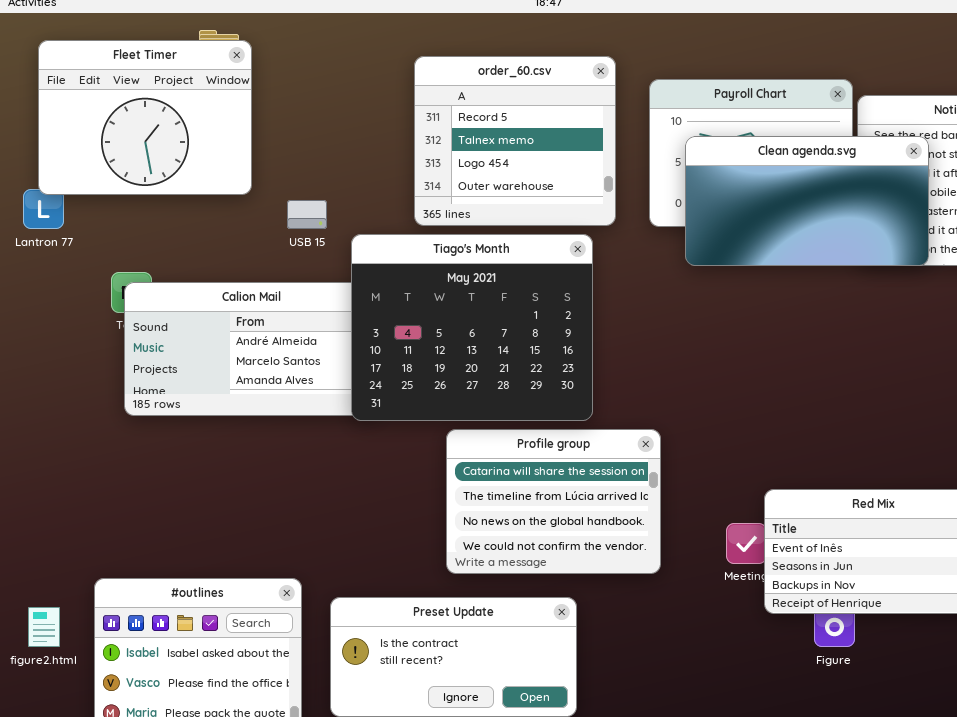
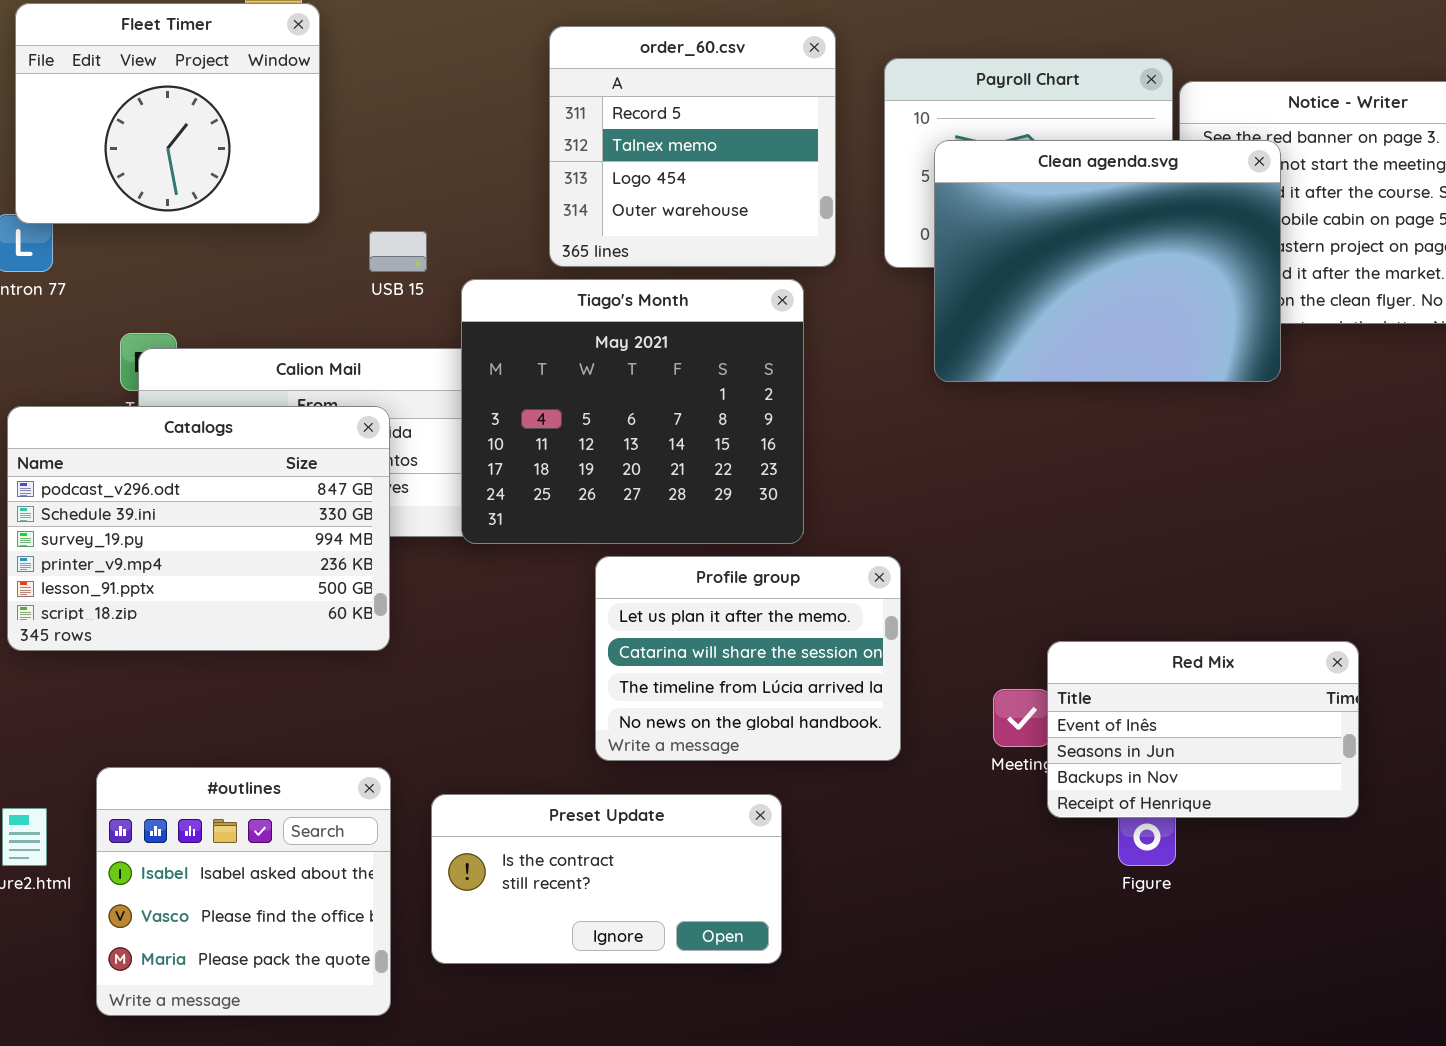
Clean agenda.svg: [685,136,929,266] -> [934,140,1281,382], resized
Catalogs: none -> [7,406,390,651], opened
Profile group: [446,429,661,574] -> [595,556,901,761], scrolled up 1 row

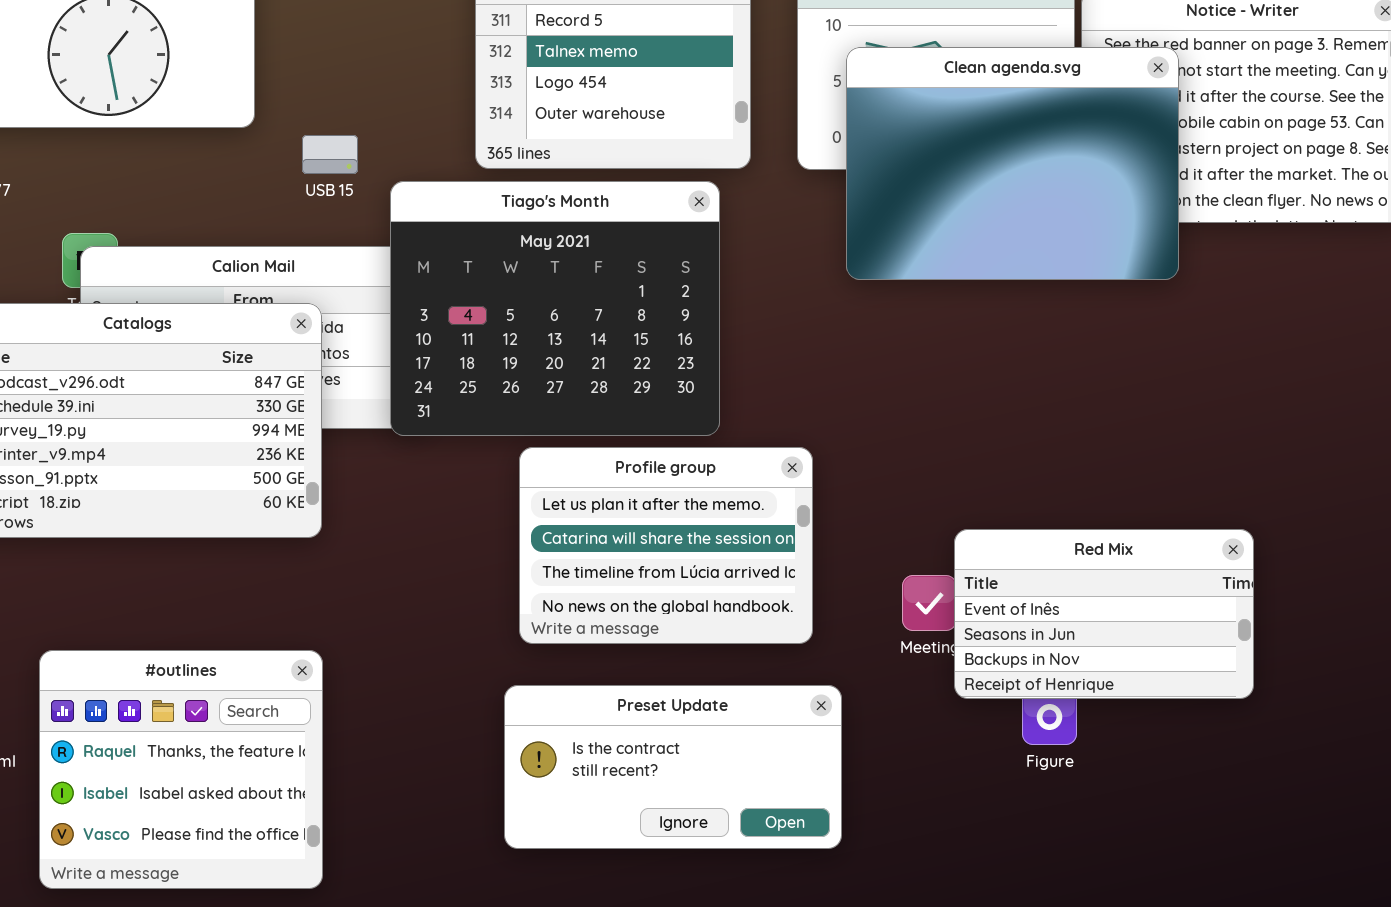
#outlines: [96,767,391,1016] -> [39,650,323,889], scrolled up 1 row
Preset Update: [431,794,782,964] -> [504,685,842,849], moved

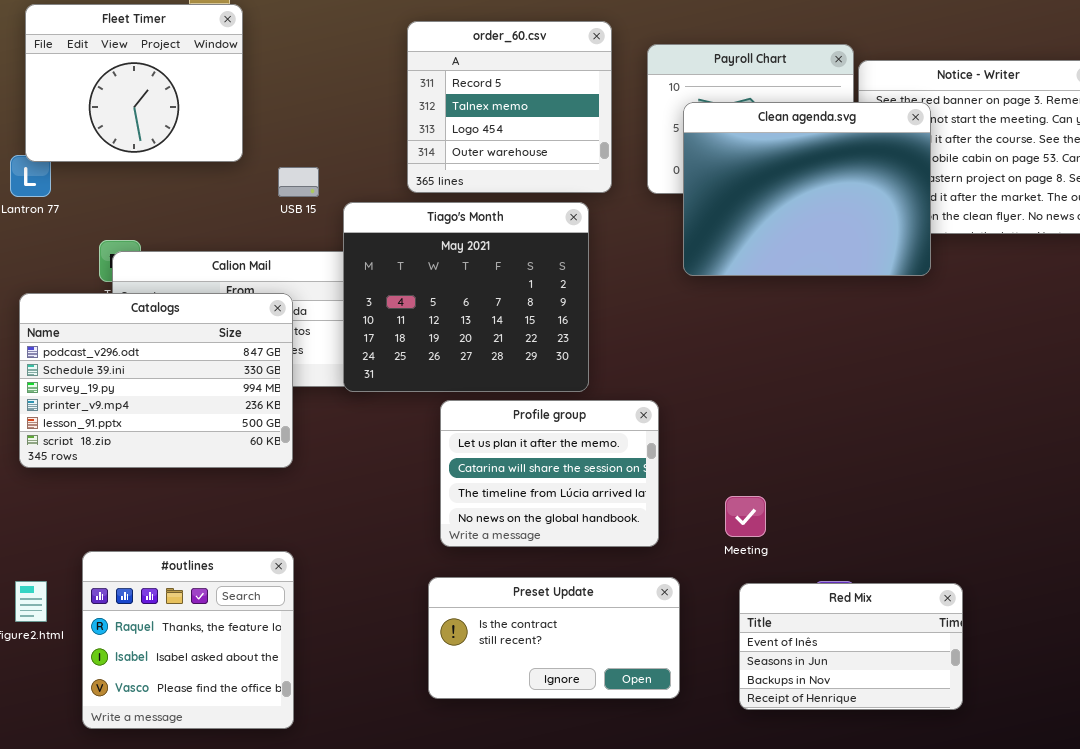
Red Mix: [954,529,1254,699] -> [739,583,963,710], moved

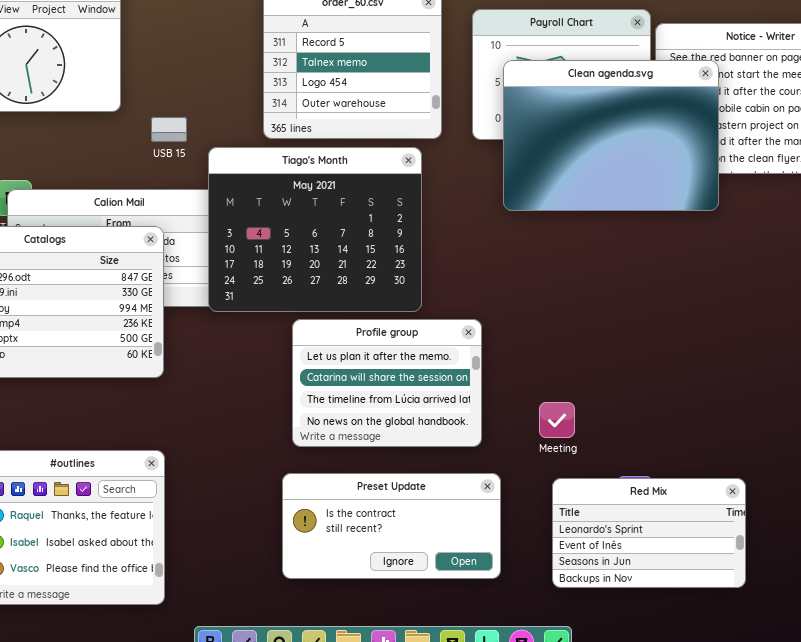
Red Mix: [739,583,963,710] -> [552,478,746,588], scrolled up 1 row

